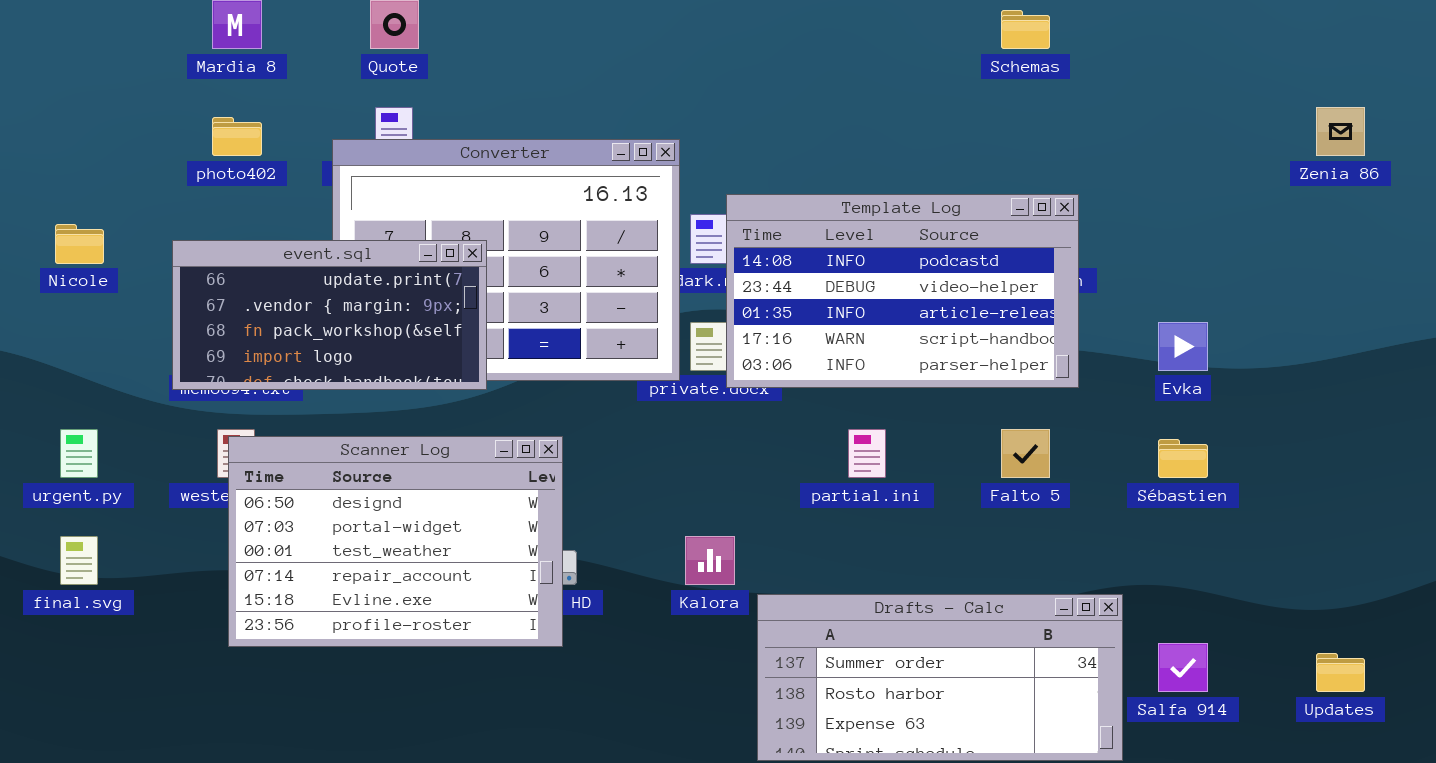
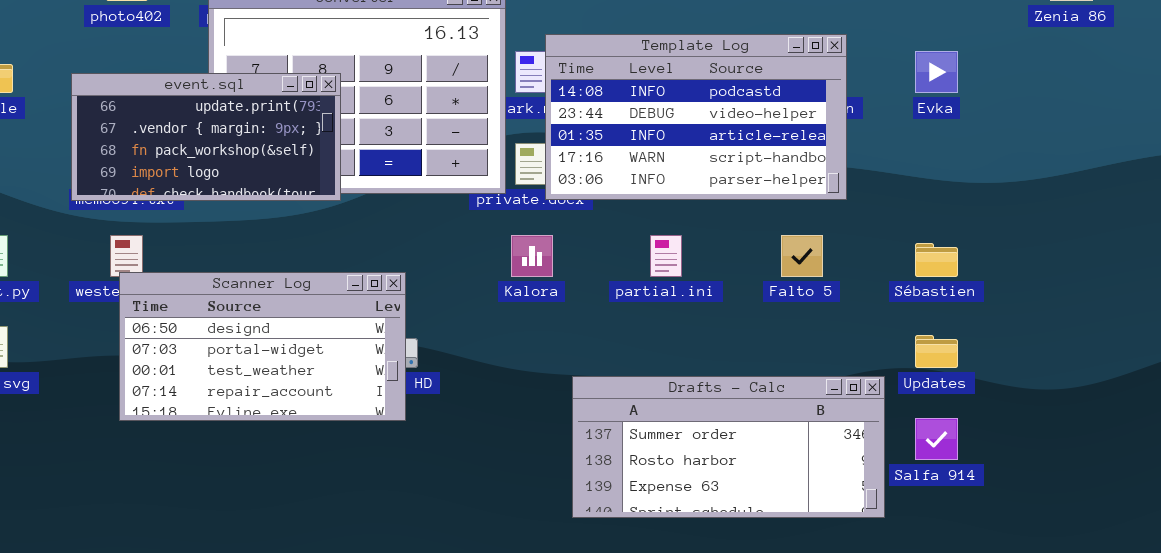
Evka: [1158,322,1208,371] -> [915,51,958,93], moved
Scanner Log: [228,436,563,647] -> [119,272,406,421], resized
Kalora: [685,536,735,585] -> [511,235,553,277], moved
Updates: [1316,653,1365,692] -> [915,335,958,368], moved

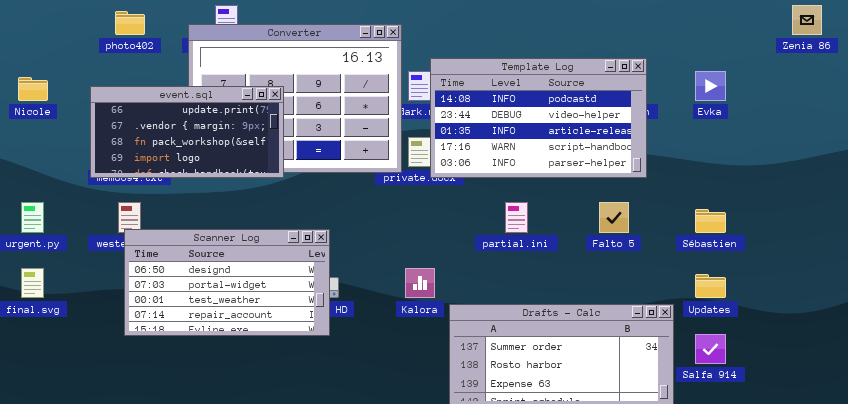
Kalora: [511,235,553,277] -> [405,268,435,298], moved

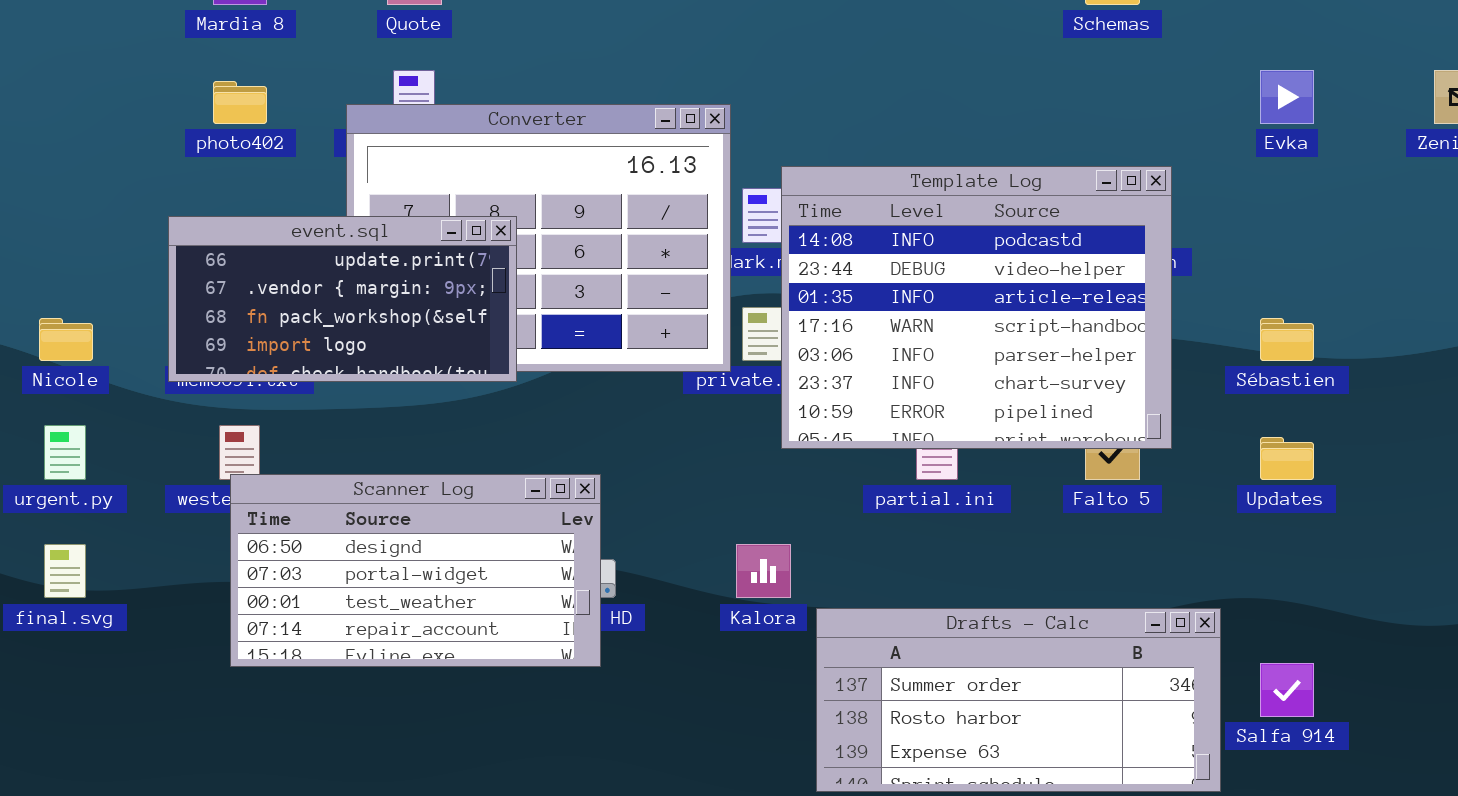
Template Log: [430,58,647,178] -> [781,166,1172,449], resized
Evka: [695,71,726,101] -> [1260,70,1314,124], moved
Nicole: [18,77,48,101] -> [39,318,93,361], moved
Sébastien: [695,209,726,233] -> [1260,318,1314,361], moved
Updates: [695,274,726,298] -> [1260,437,1314,480], moved

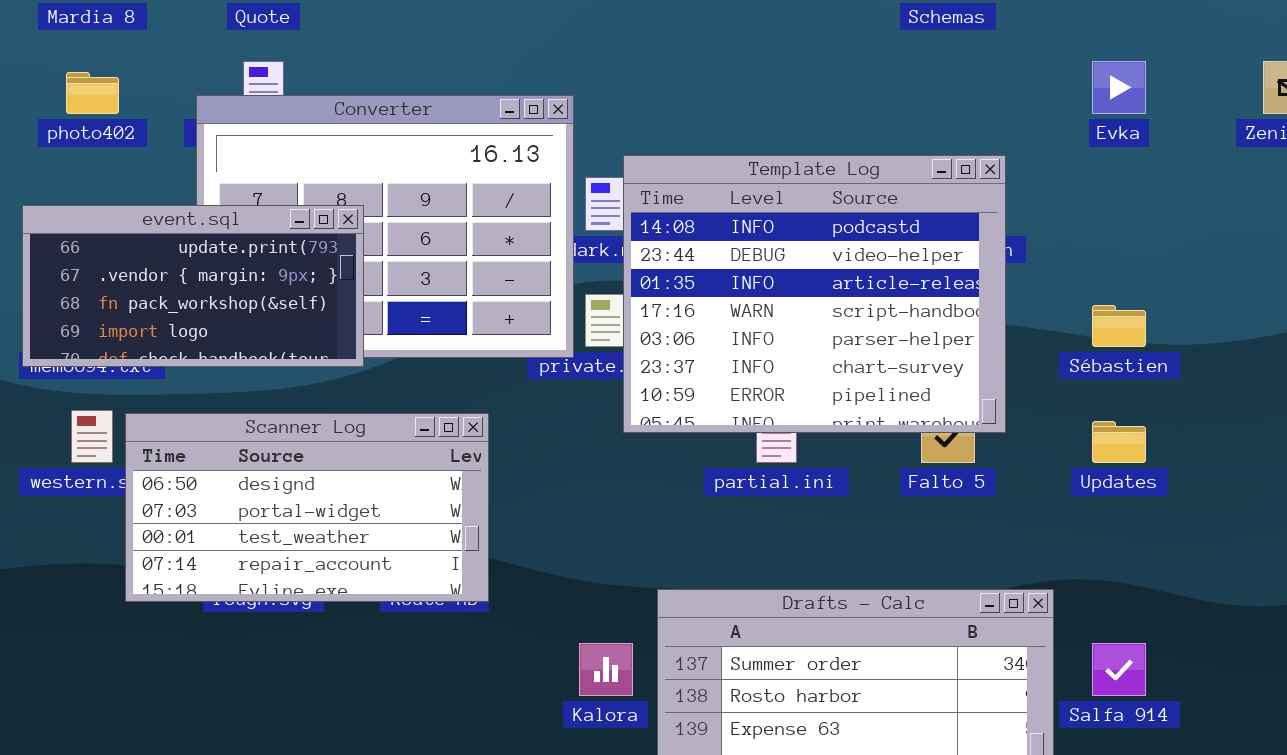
Scanner Log: [230,474,601,667] -> [125,413,489,602], moved
Kalora: [736,544,791,598] -> [579,643,633,696], moved

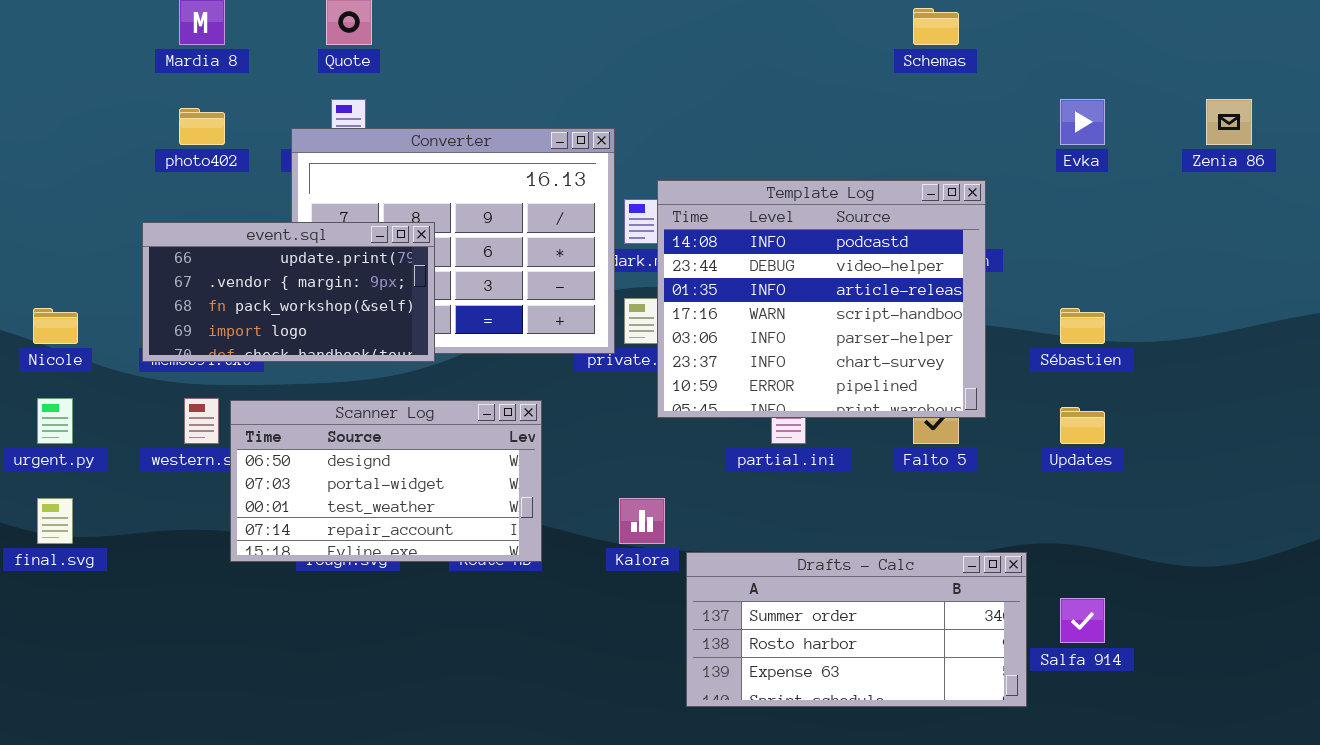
Kalora: [579,643,633,696] -> [619,498,665,544], moved

